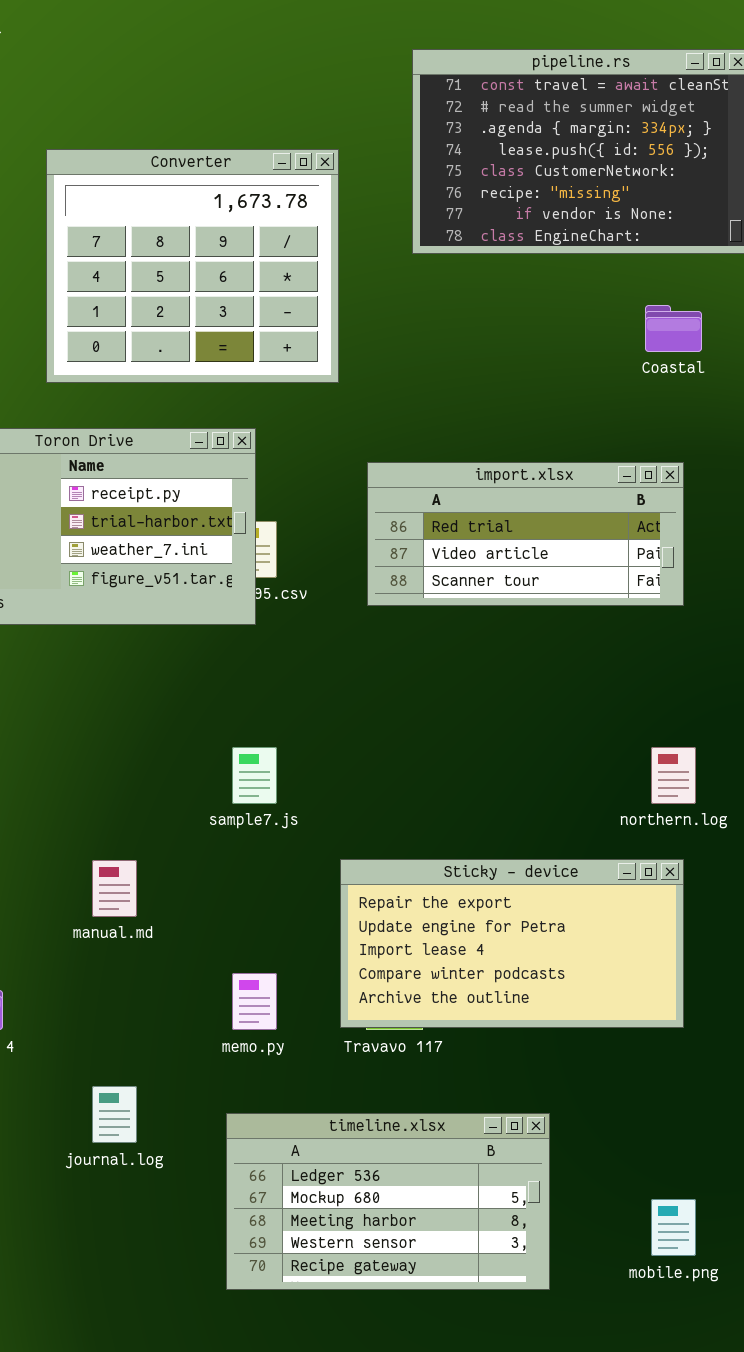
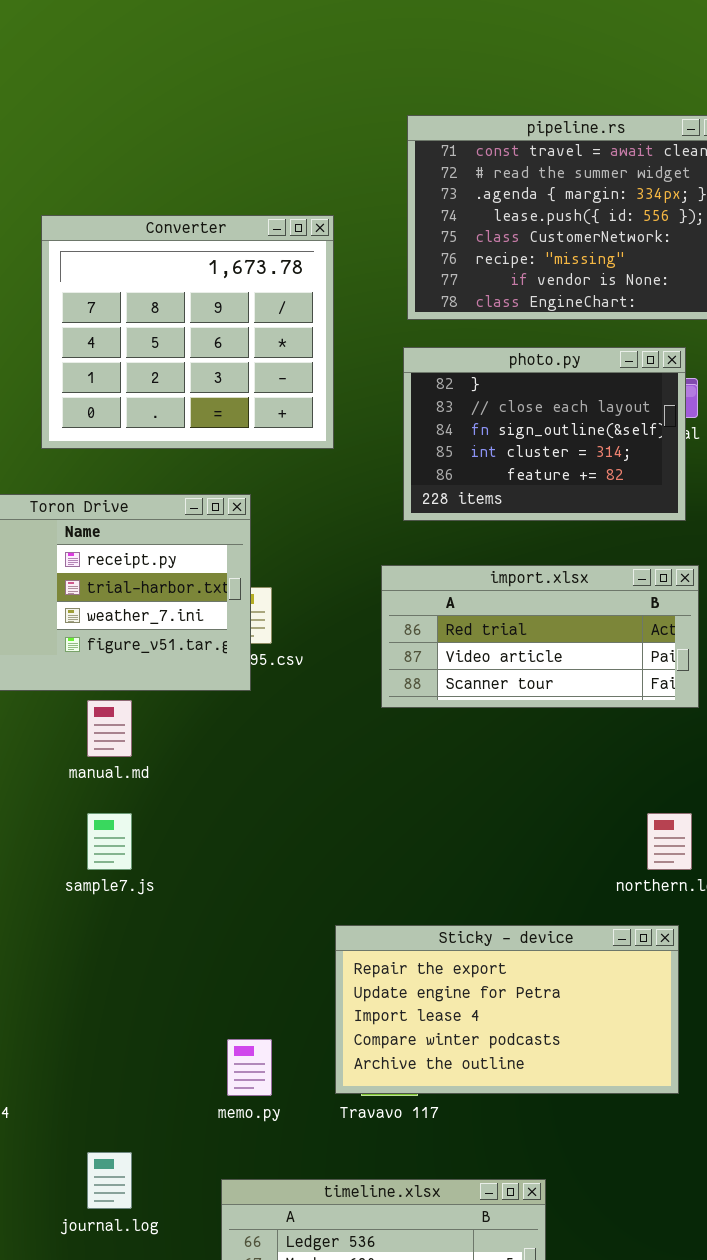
photo.py: none -> [403,347,686,521], opened
import.xlsx: [367,462,684,606] -> [381,565,699,708], moved
sample7.js: [232,747,277,804] -> [87,813,132,870], moved
manual.md: [92,860,137,917] -> [87,700,132,757], moved

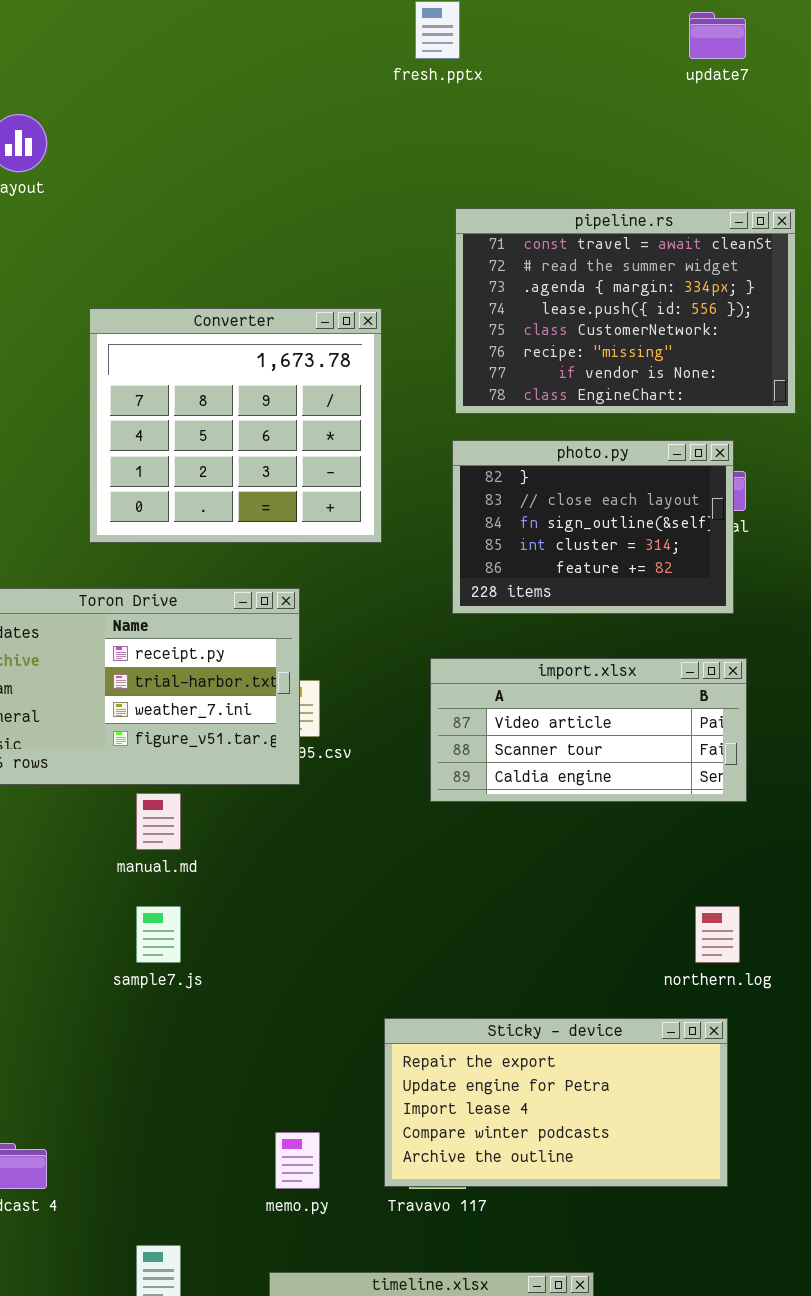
import.xlsx: [381,565,699,708] -> [430,658,747,802], scrolled down 1 row

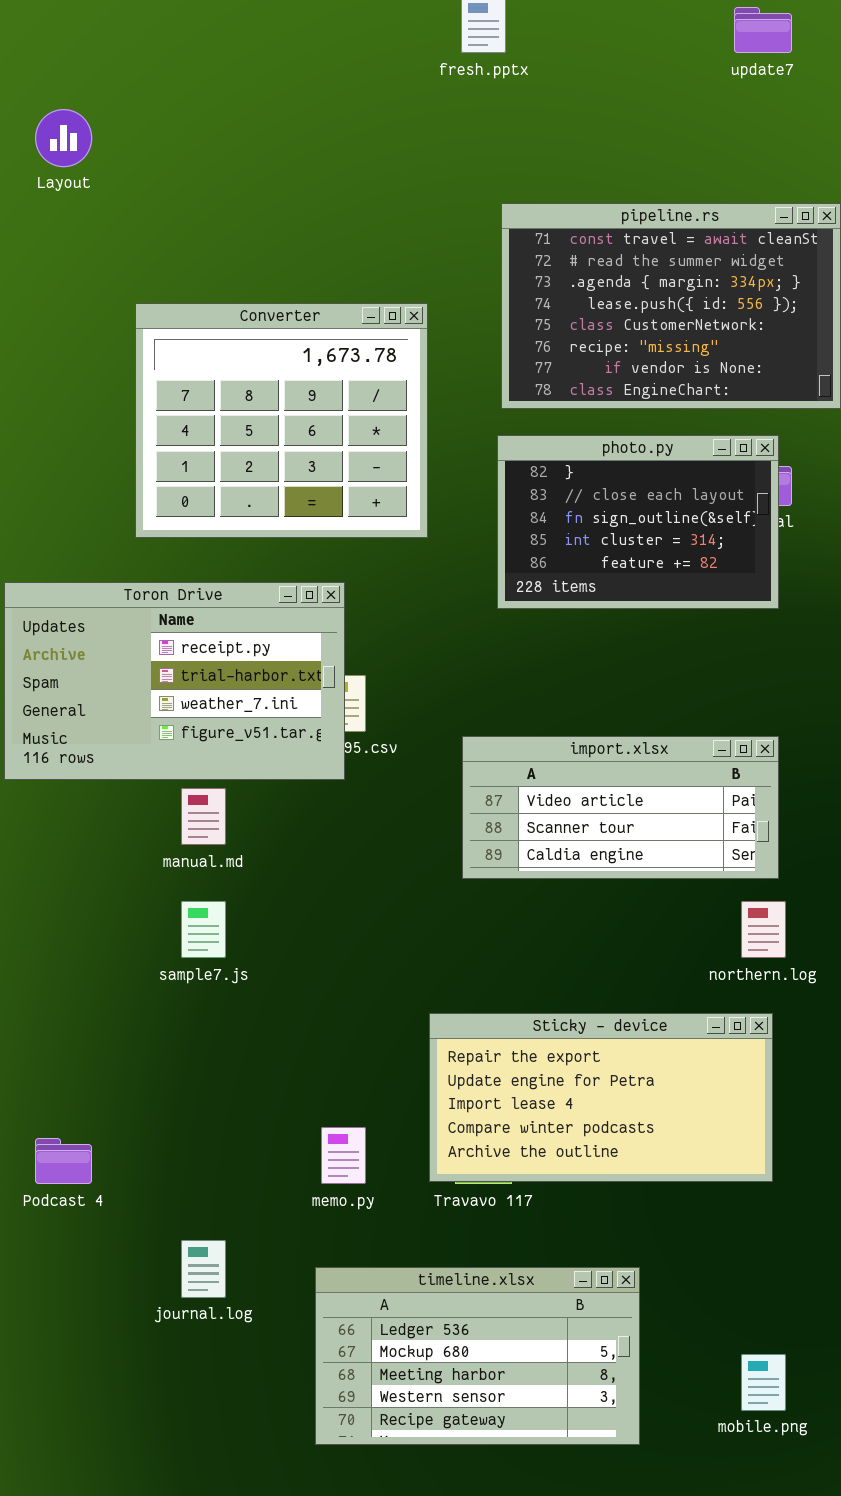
import.xlsx: [430,658,747,802] -> [462,736,779,879], moved

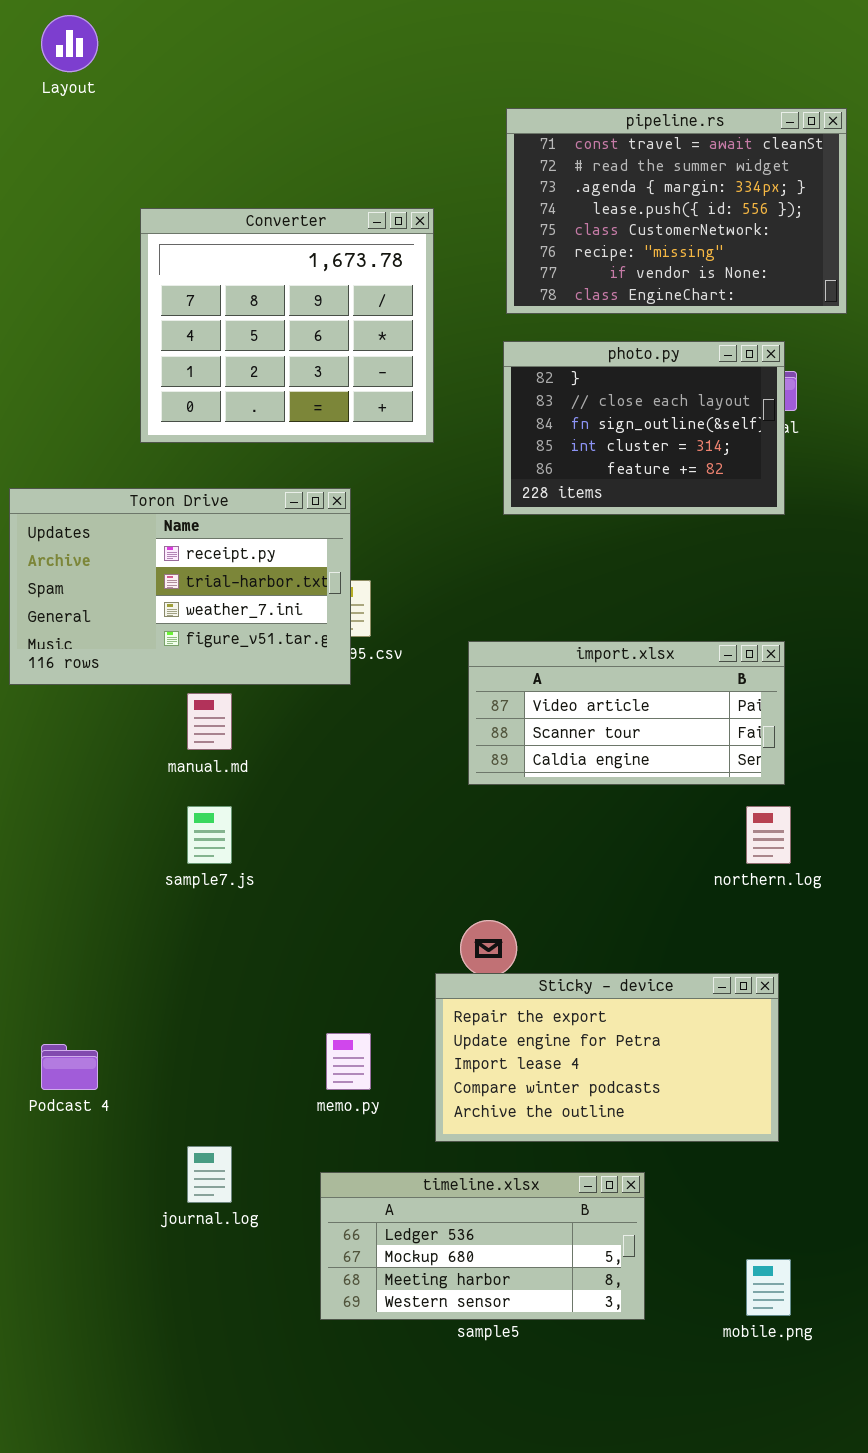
Sticky - device: [429,1013,773,1182] -> [435,973,779,1142], moved
timeline.xlsx: [315,1267,640,1445] -> [320,1172,645,1320], resized

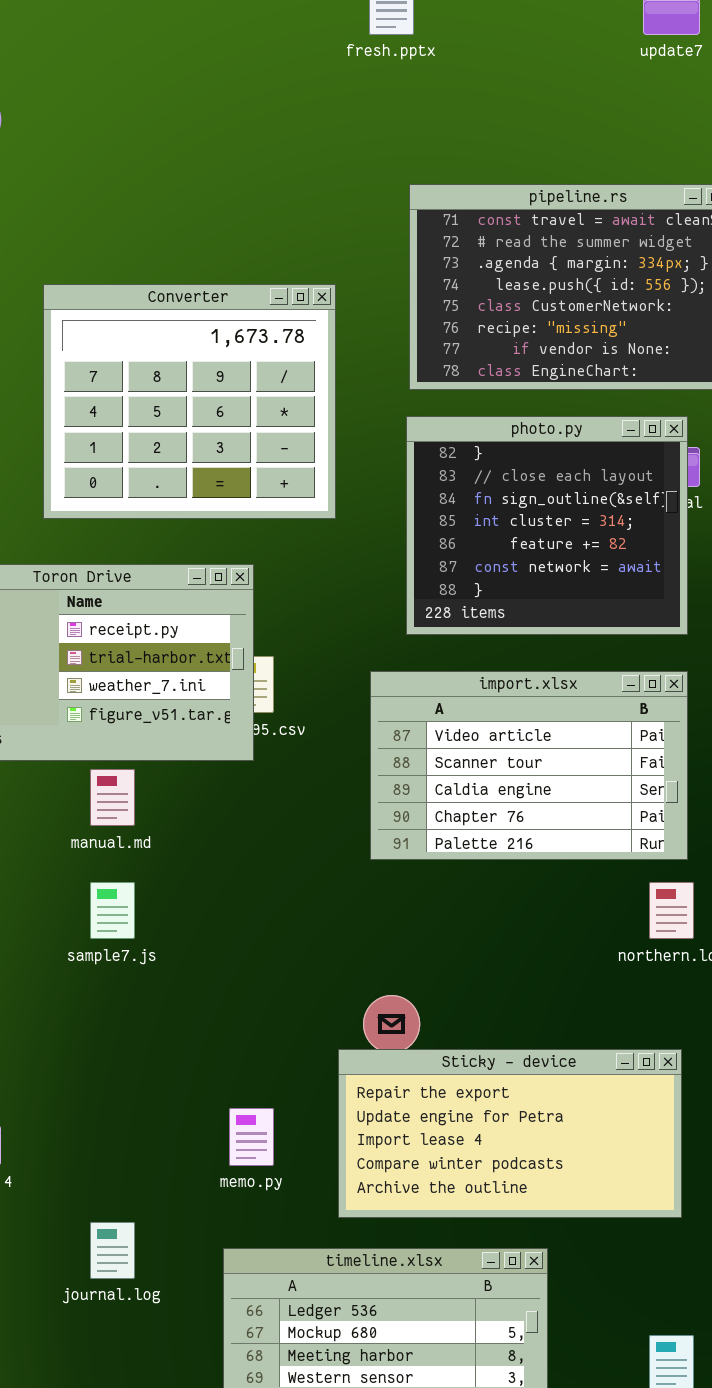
photo.py: [503,341,785,515] -> [406,416,688,635], resized
import.xlsx: [468,641,785,785] -> [370,671,688,860], resized

